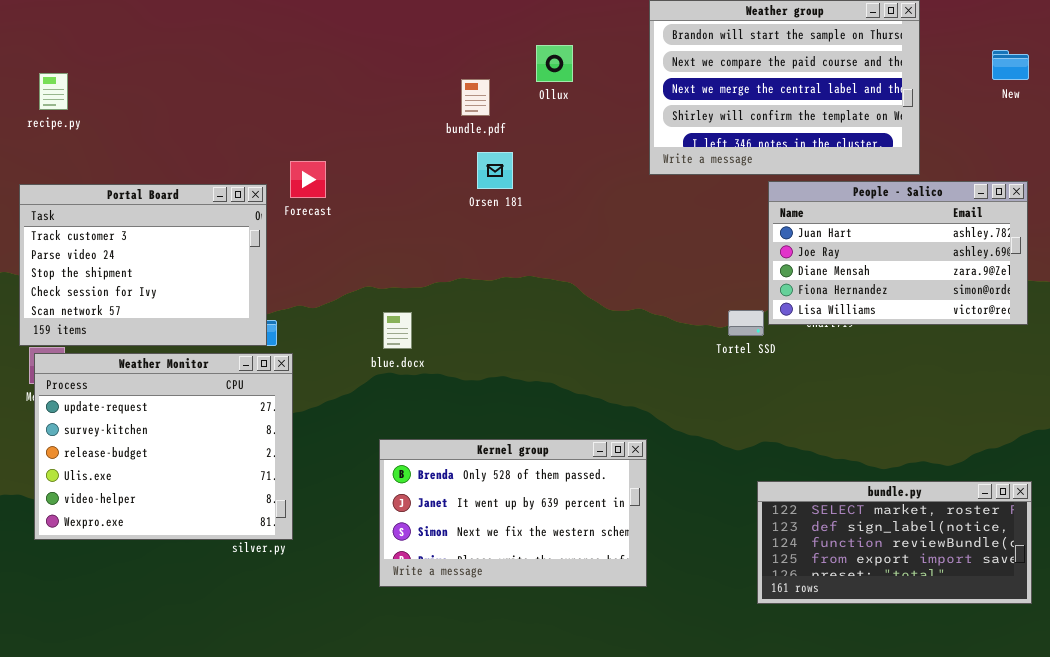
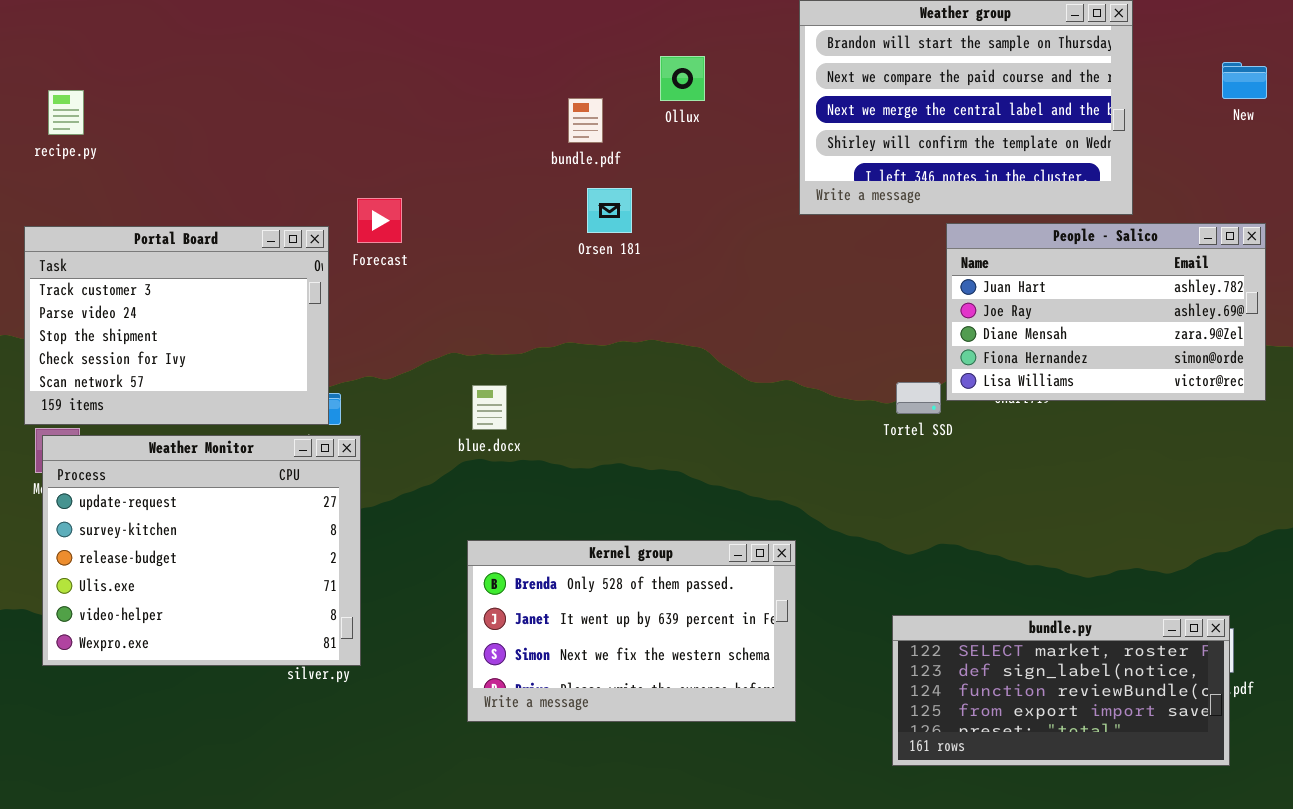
bundle.py: [757,481,1032,604] -> [892,615,1230,766], moved

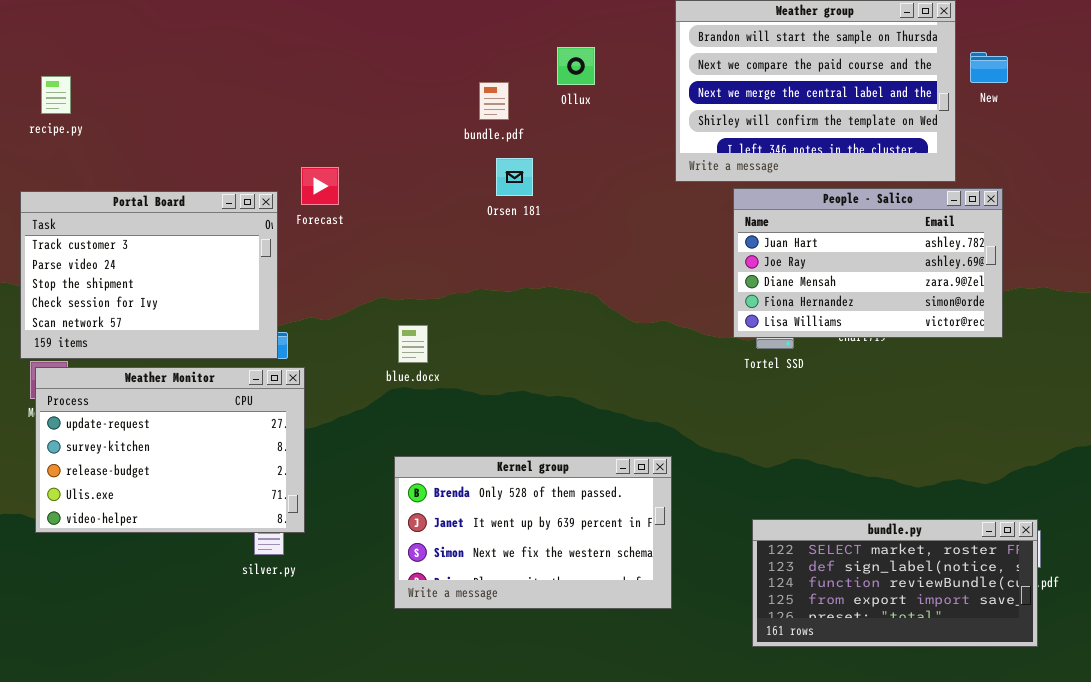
New: [1222,62,1267,99] -> [970,52,1008,83], moved
People - Salico: [946,223,1266,401] -> [733,188,1003,338], moved
Weather Monitor: [42,435,361,666] -> [35,367,305,533], resized

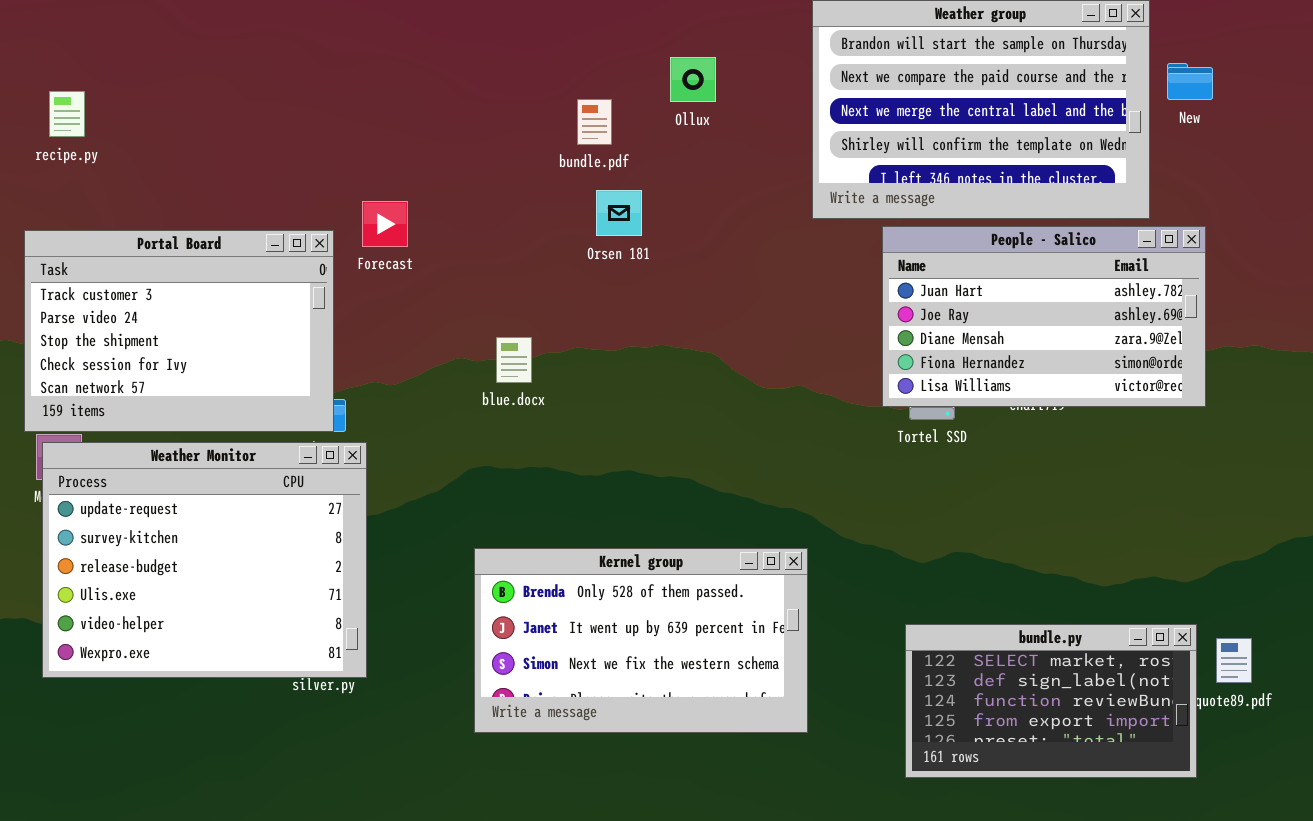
blue.docx: [398,325,428,363] -> [496,337,532,383], moved
Weather Monitor: [35,367,305,533] -> [42,442,367,678], resized
bundle.py: [752,519,1038,647] -> [905,624,1197,778], resized

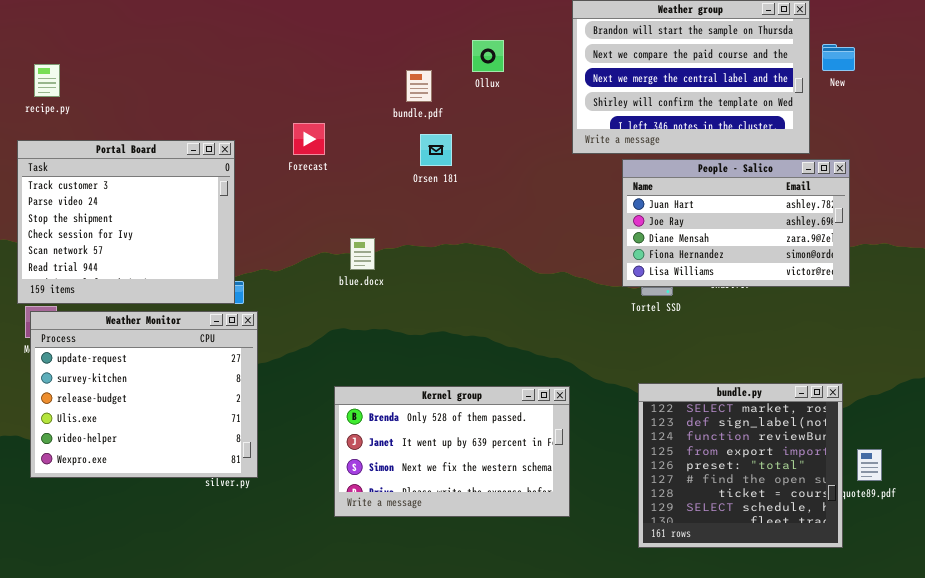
Forecast: [362,201,408,247] -> [293,123,325,155], moved
Portal Board: [24,230,334,432] -> [17,140,235,304], resized
bundle.py: [905,624,1197,778] -> [638,383,843,548], resized

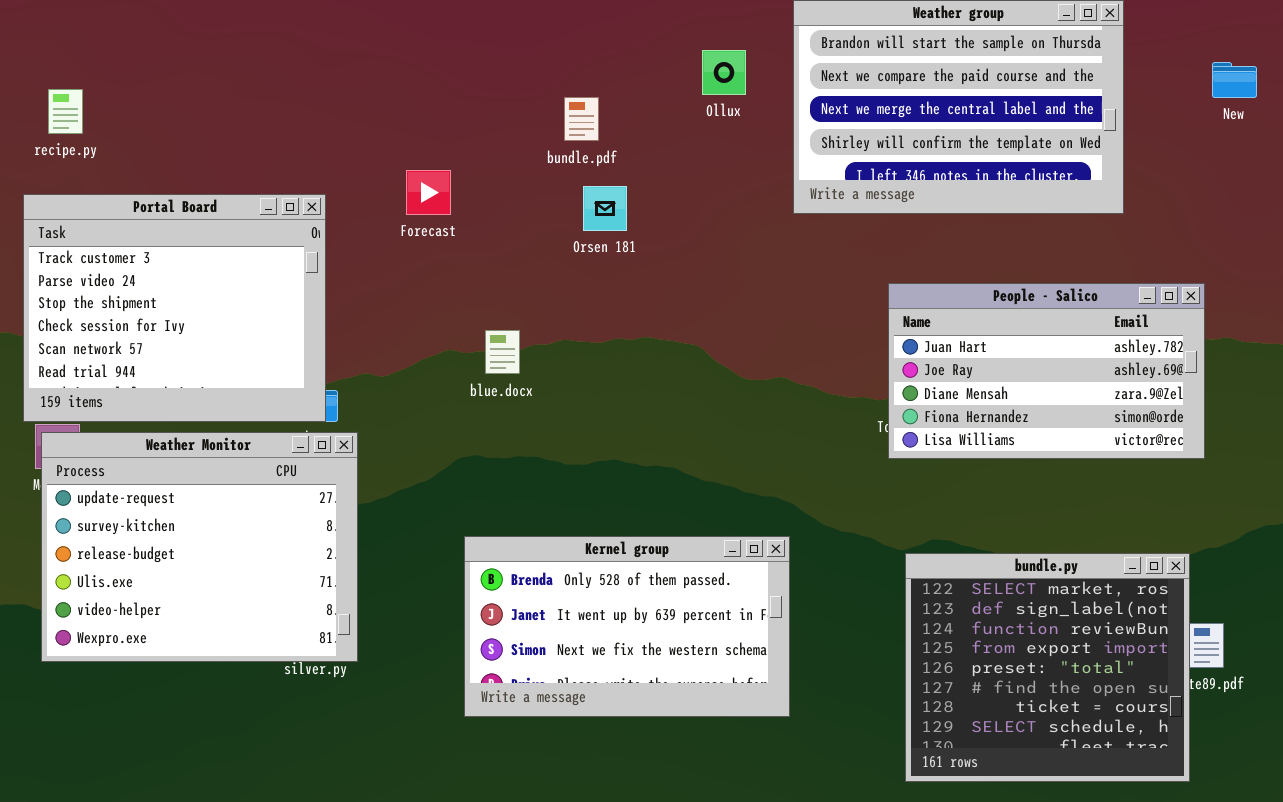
Ollux: [472,40,504,72] -> [702,50,746,95], moved
New: [822,44,855,71] -> [1212,62,1257,98], moved
People - Salico: [622,159,850,287] -> [888,283,1205,459], moved
bundle.py: [638,383,843,548] -> [905,553,1190,782], moved

